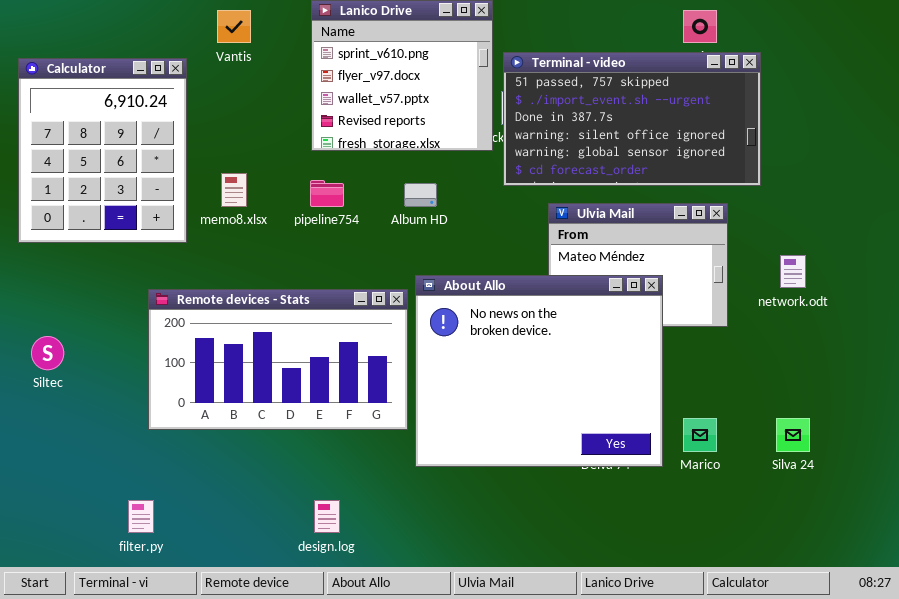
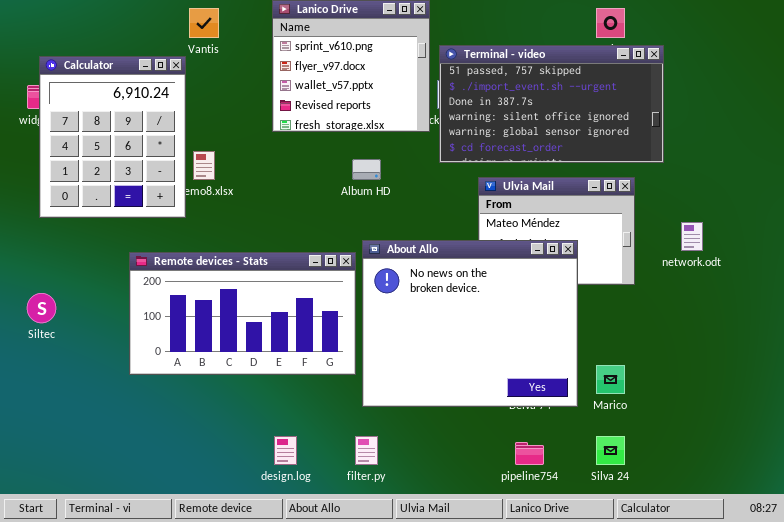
Calculator: [18,58,187,243] -> [39,56,186,218], moved
pipeline754: [310,180,344,207] -> [515,442,544,465], moved
Silva 24: [776,418,810,452] -> [596,436,625,465], moved
filter.py: [128,500,154,533] -> [355,436,378,465], moved

